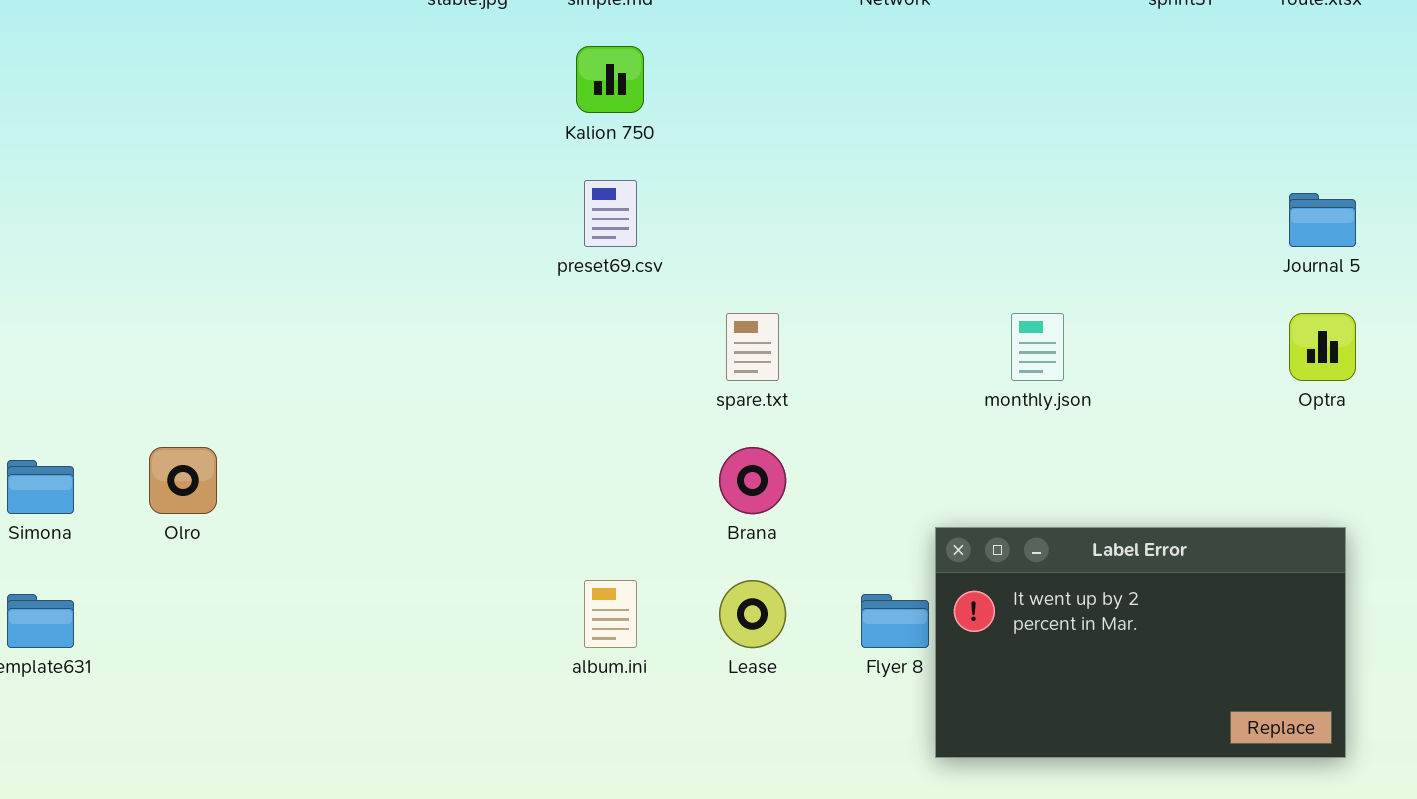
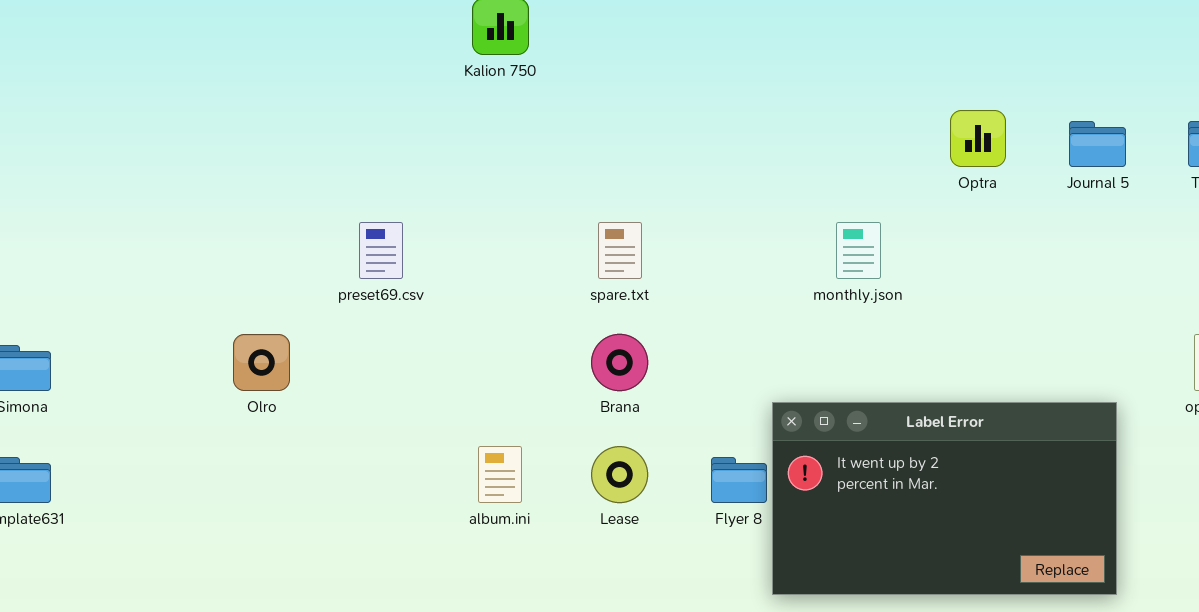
preset69.csv: [584,180,637,247] -> [359,222,403,279], moved
Optra: [1289,313,1356,381] -> [950,110,1006,167], moved
Olro: [149,447,217,514] -> [233,334,290,391], moved

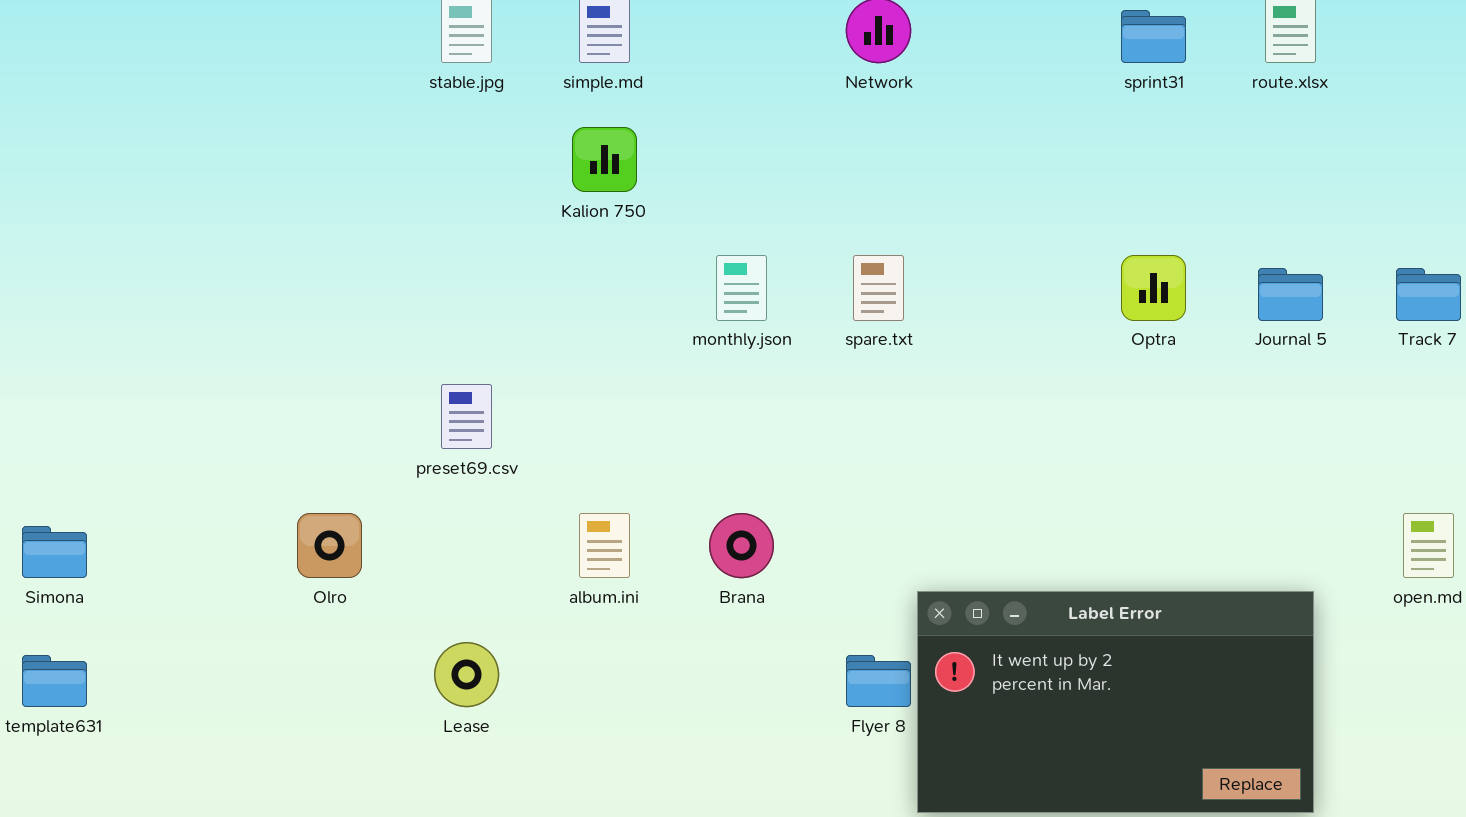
spare.txt: [598,222,642,279] -> [853,255,904,321], moved
monthly.json: [836,222,881,279] -> [716,255,767,321], moved
album.ini: [478,446,522,503] -> [579,513,630,578], moved
Lease: [591,446,648,503] -> [434,642,499,707], moved

